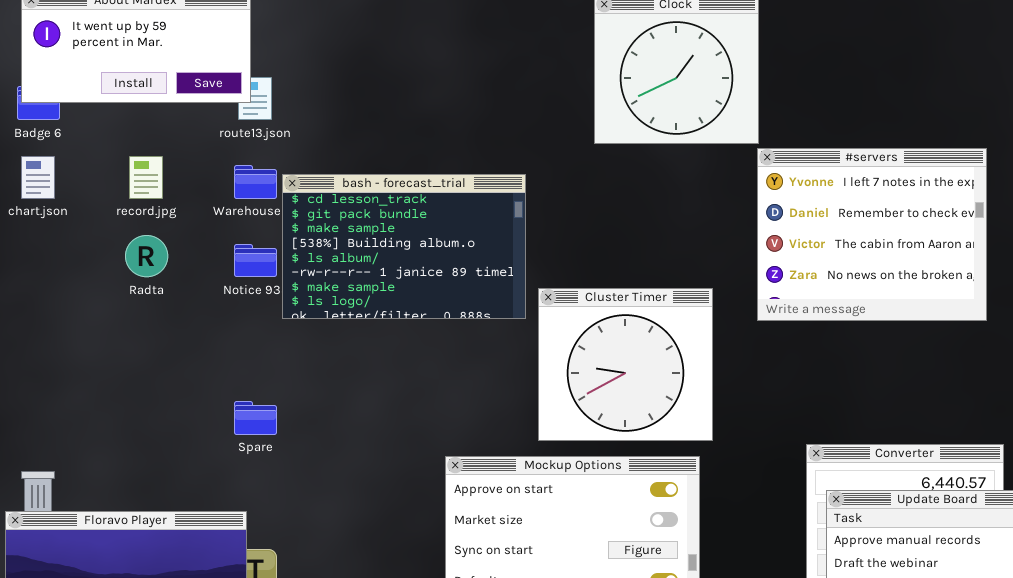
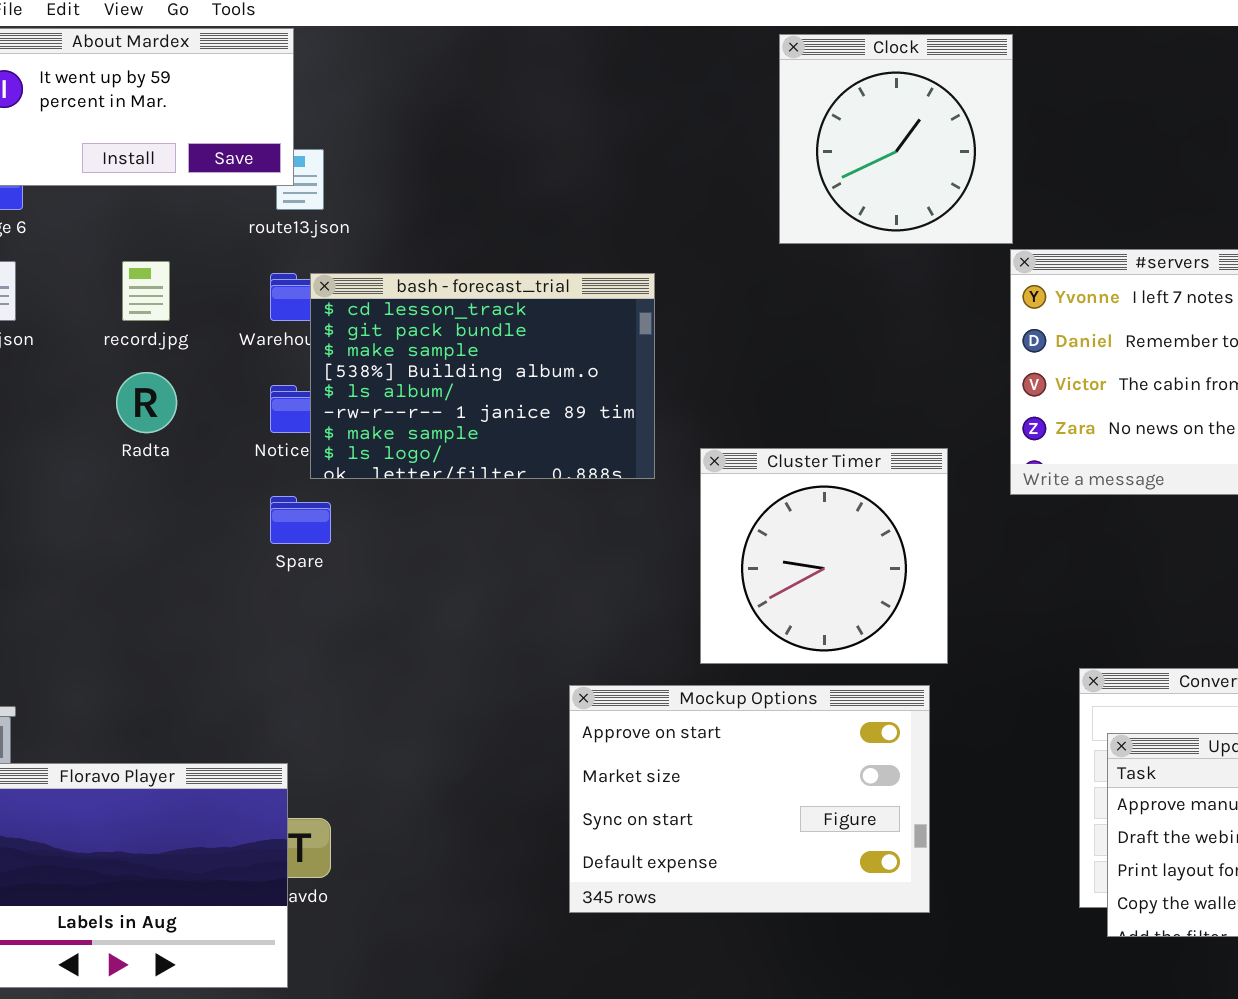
bash - forecast_trial: [282,174,526,319] -> [310,273,655,479], moved
Spare: [234,401,277,435] -> [270,496,331,544], moved

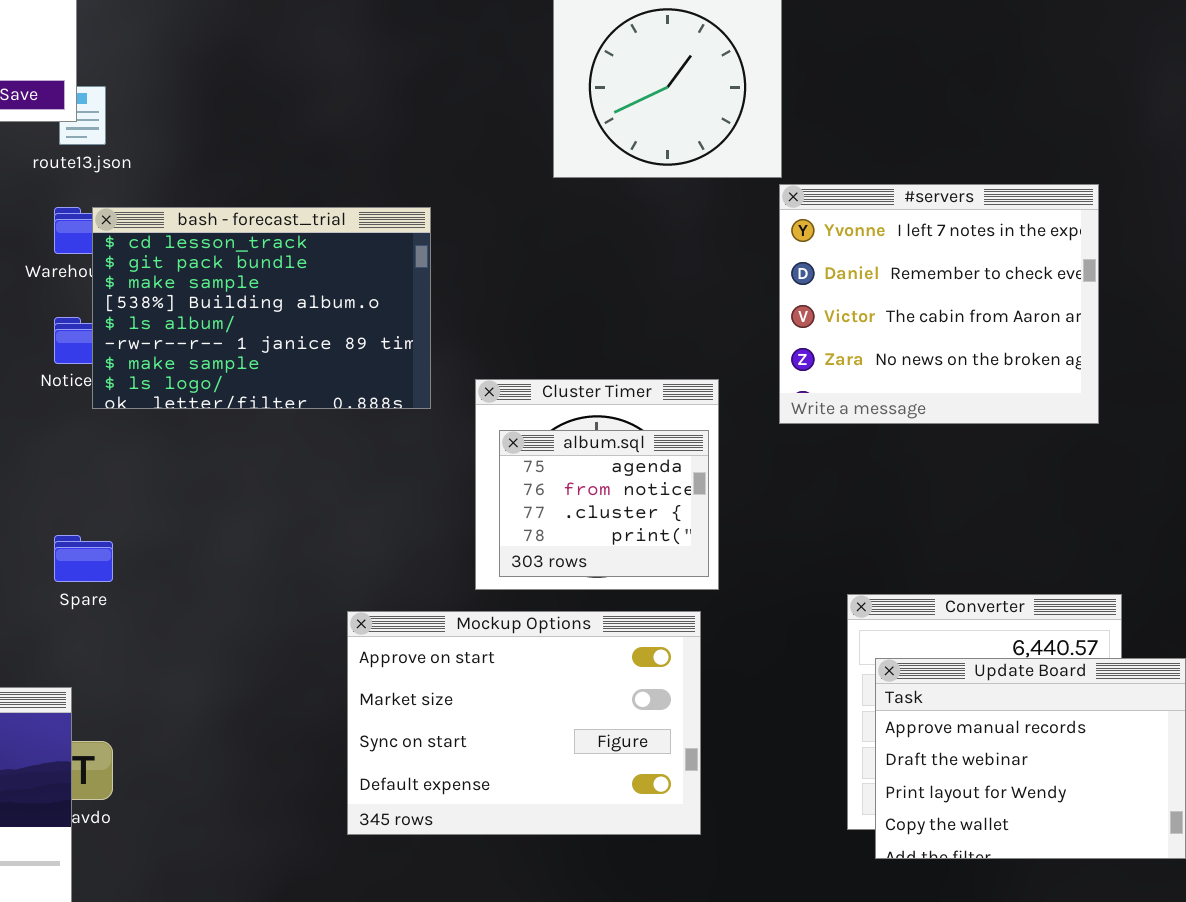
Spare: [270,496,331,544] -> [54,535,113,582], moved
album.sql: none -> [499,430,709,577], opened

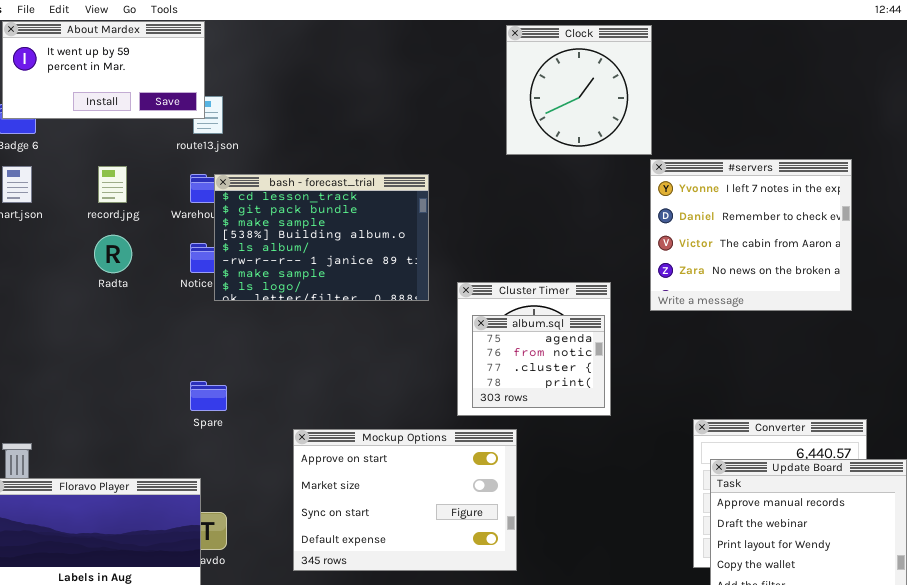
Mockup Options: [347,611,701,835] -> [293,429,517,571], moved

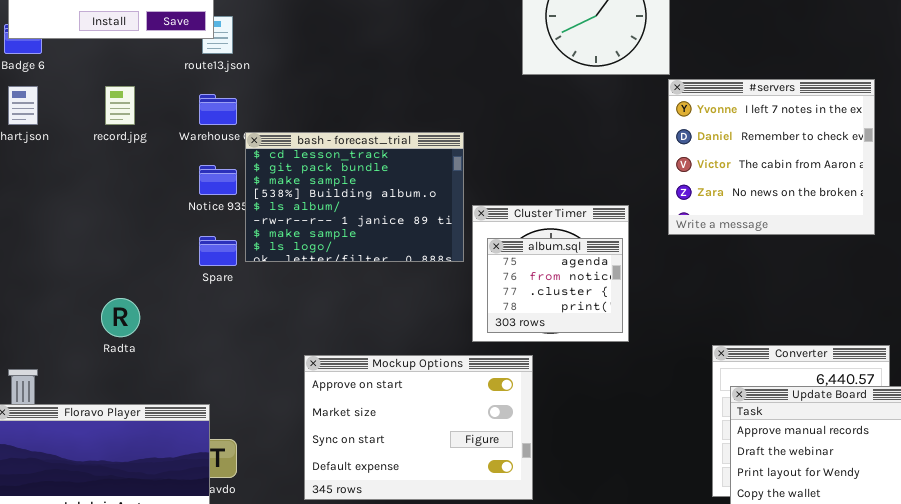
bash - forecast_trial: [214,174,429,301] -> [245,132,464,262], moved
Radta: [94,235,132,273] -> [101,298,140,337], moved
Spare: [190,381,227,411] -> [199,236,237,266], moved

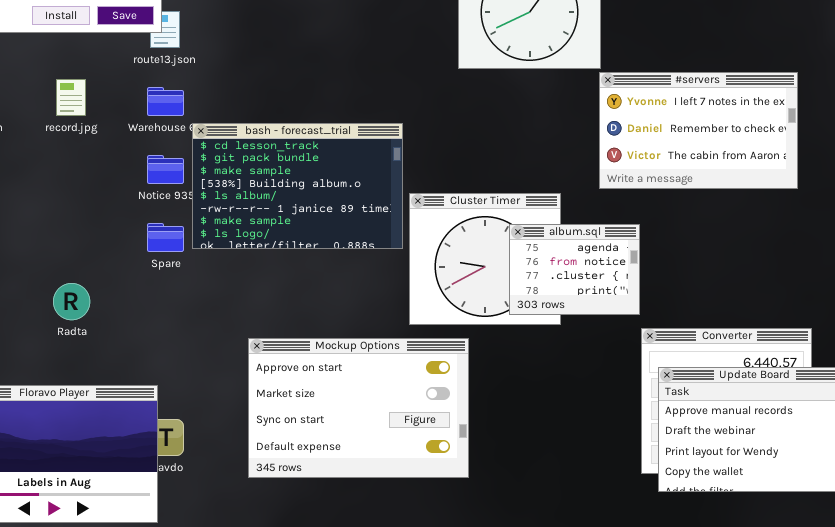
#servers: [668,79,875,235] -> [599,72,798,189], resized
album.sql: [487,238,623,333] -> [509,224,640,315], moved

